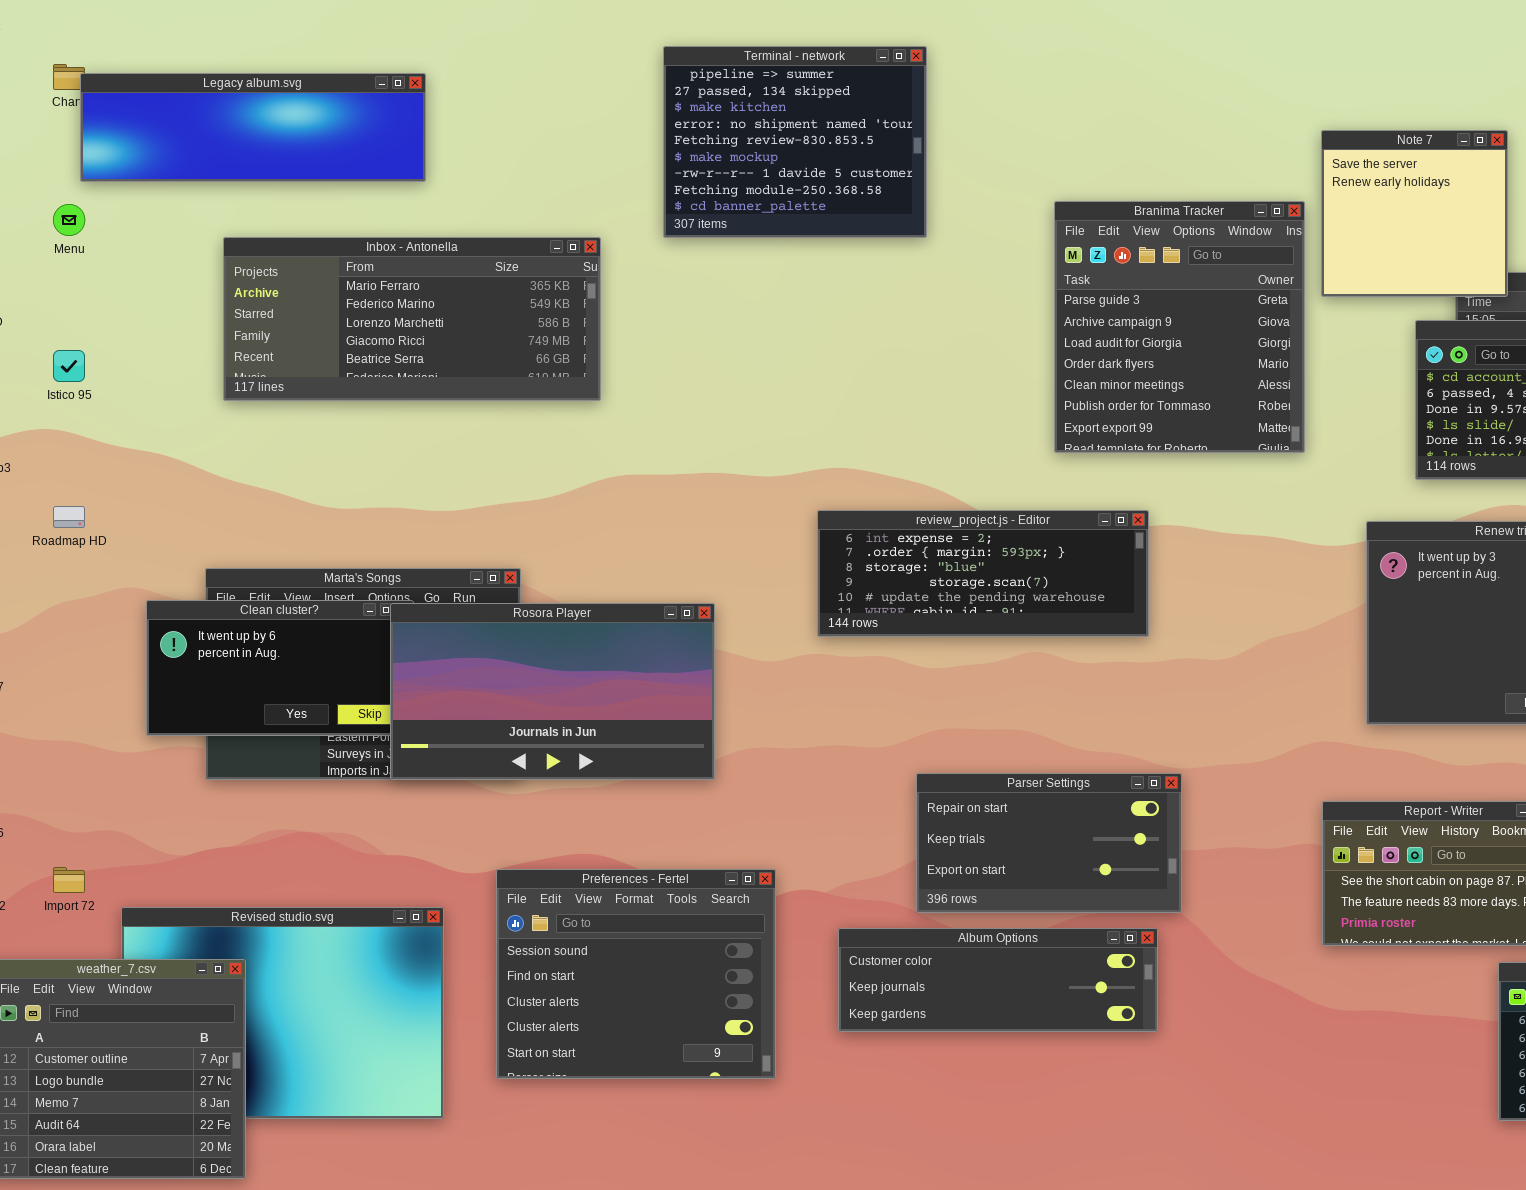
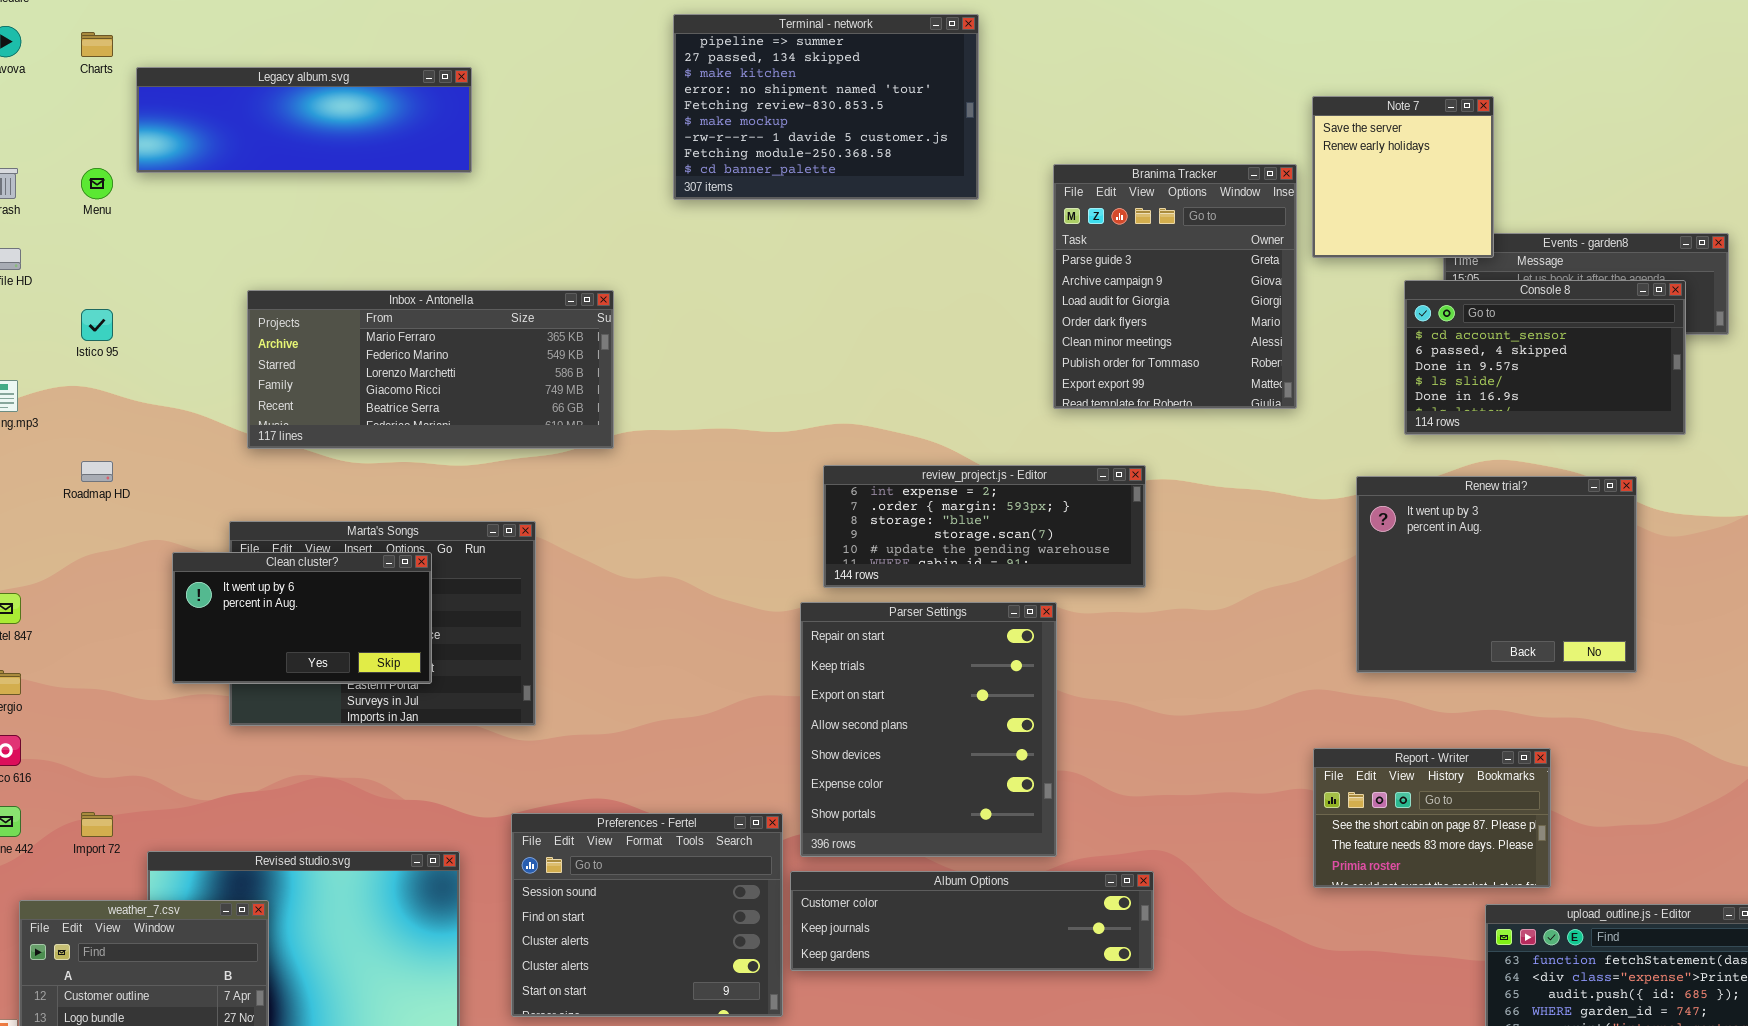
Terminal - network: [663,46,927,238] -> [673,14,979,200], resized
Legacy album.svg: [80,73,426,182] -> [136,67,472,173], moved
Inbox - Antonella: [223,237,601,401] -> [247,290,614,449], moved
Rosora Player: [390,603,715,780] -> none, closed
Parser Settings: [916,773,1182,913] -> [800,602,1057,857], moved, resized
Album Options: [838,928,1158,1032] -> [790,871,1154,971], resized

